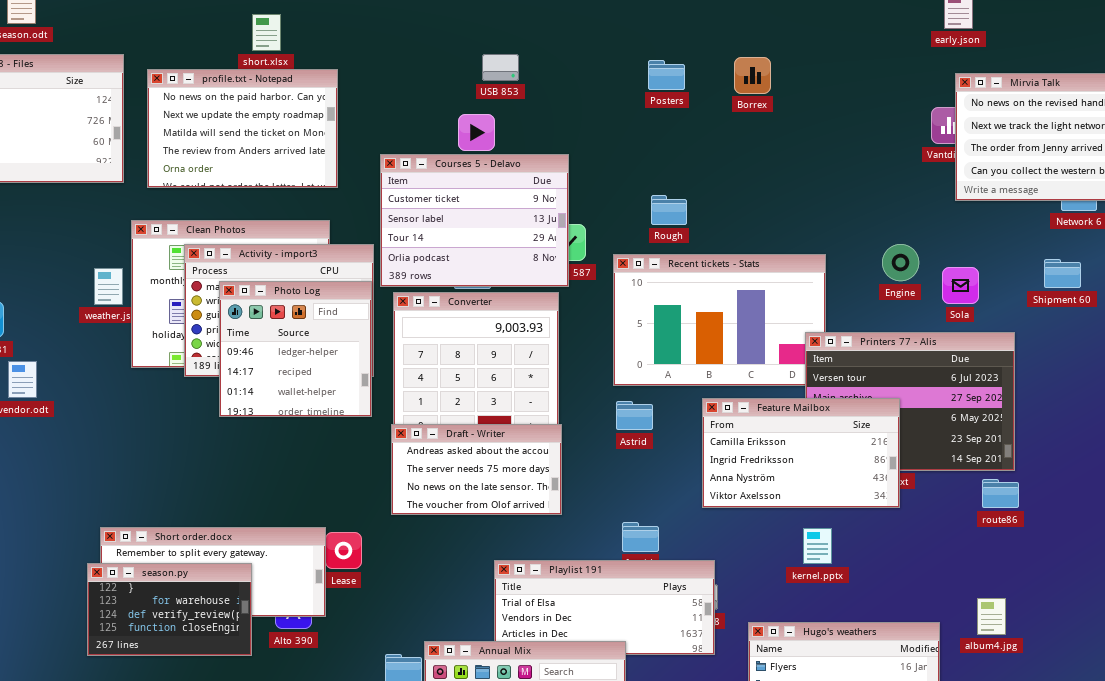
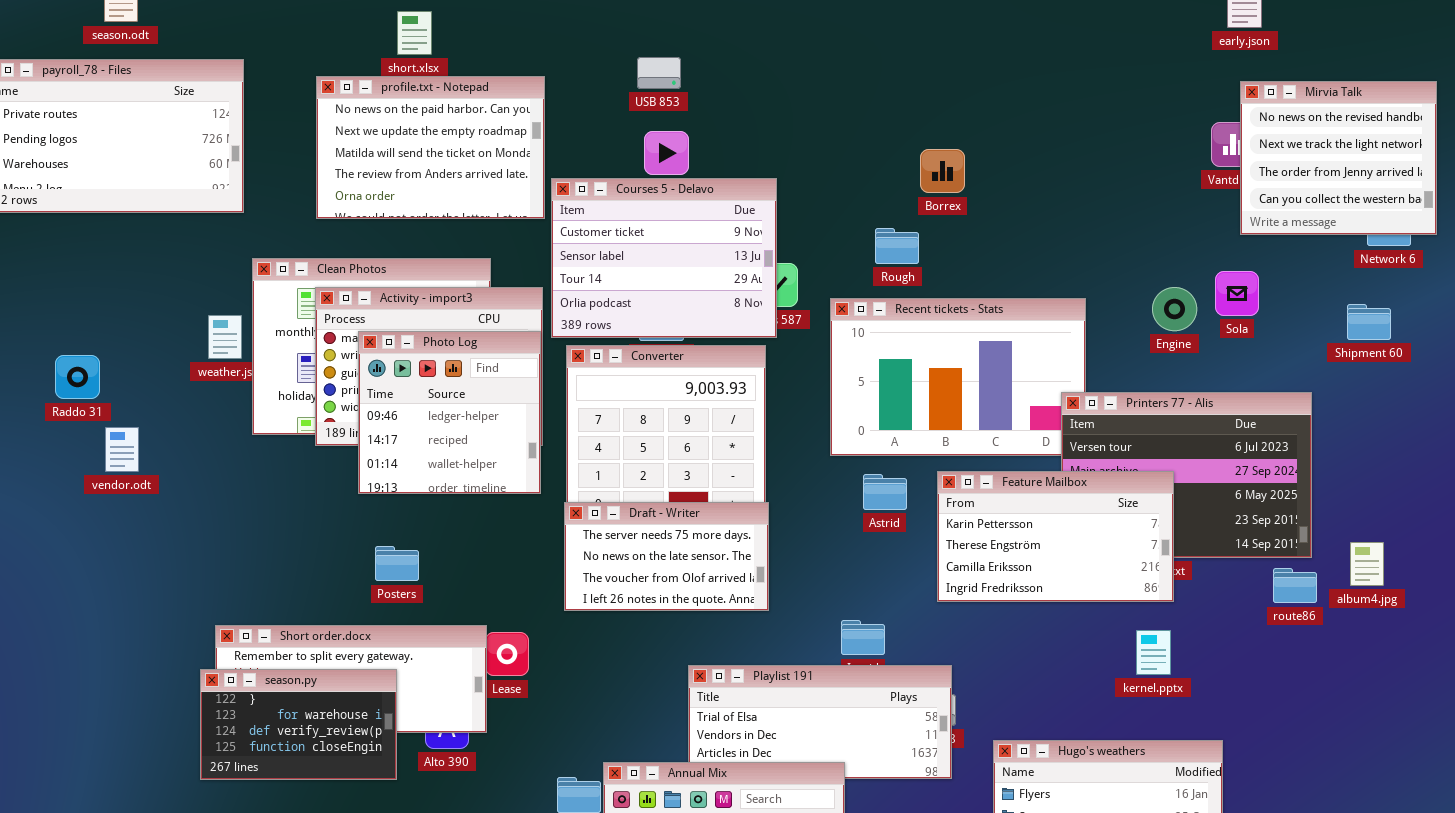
USB 853: [482,54,519,81] -> [637,57,681,89], moved
Borrex: [734,57,771,94] -> [920,149,965,193], moved
Posters: [648,60,685,90] -> [375,546,419,581], moved
profile.txt - Notepad: [147,69,338,188] -> [316,76,545,219], moved
Sola: [942,267,979,304] -> [1215,271,1259,316], moved
Feature Mailbox: [702,398,900,508] -> [937,471,1174,602], scrolled up 2 rows
Astrid: [616,401,653,430] -> [863,474,907,510], moved
Draft - Writer: [391,424,562,515] -> [564,502,769,611], scrolled down 1 row
kernel.pptx: [803,528,832,564] -> [1136,630,1171,675], moved
album4.jpg: [977,598,1006,635] -> [1350,542,1384,586], moved

